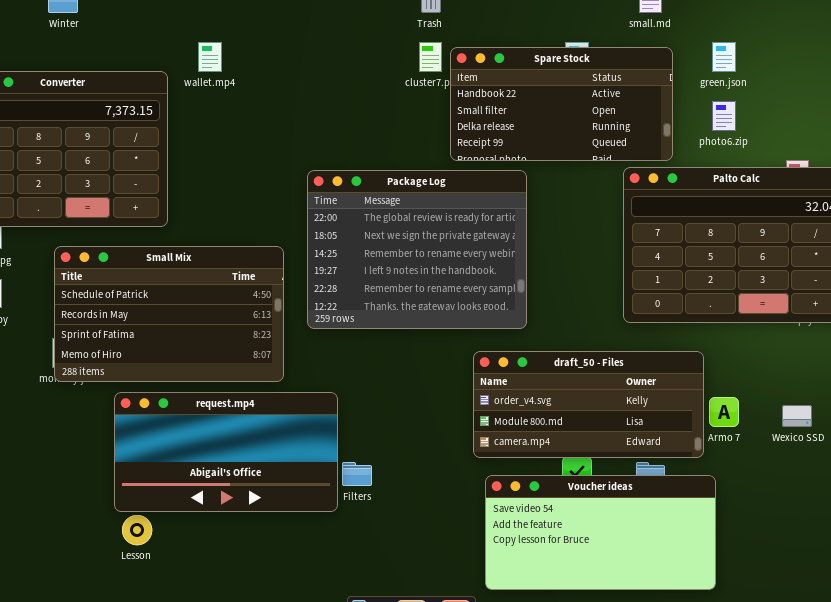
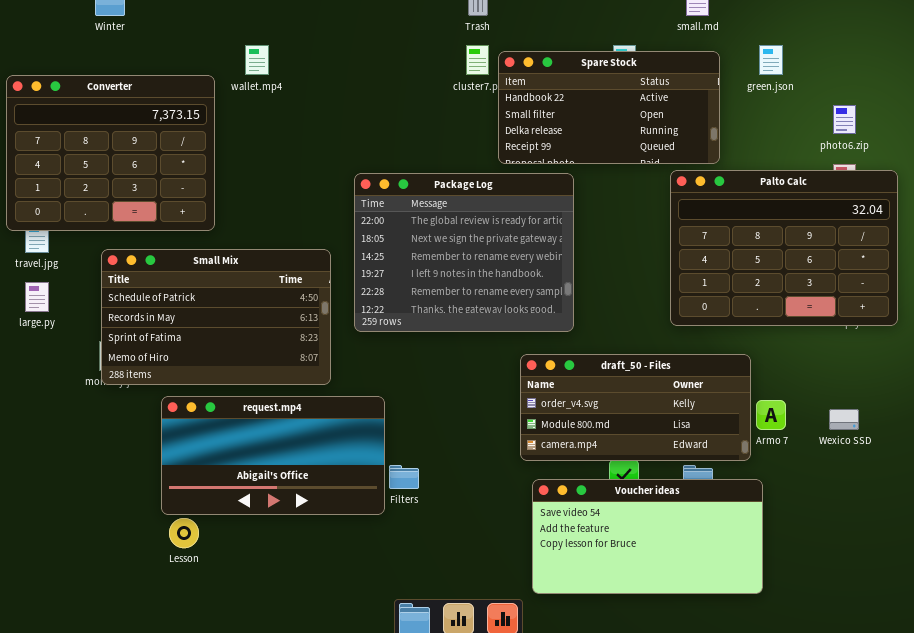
photo6.zip: [712,101,736,131] -> [833,105,856,134], moved

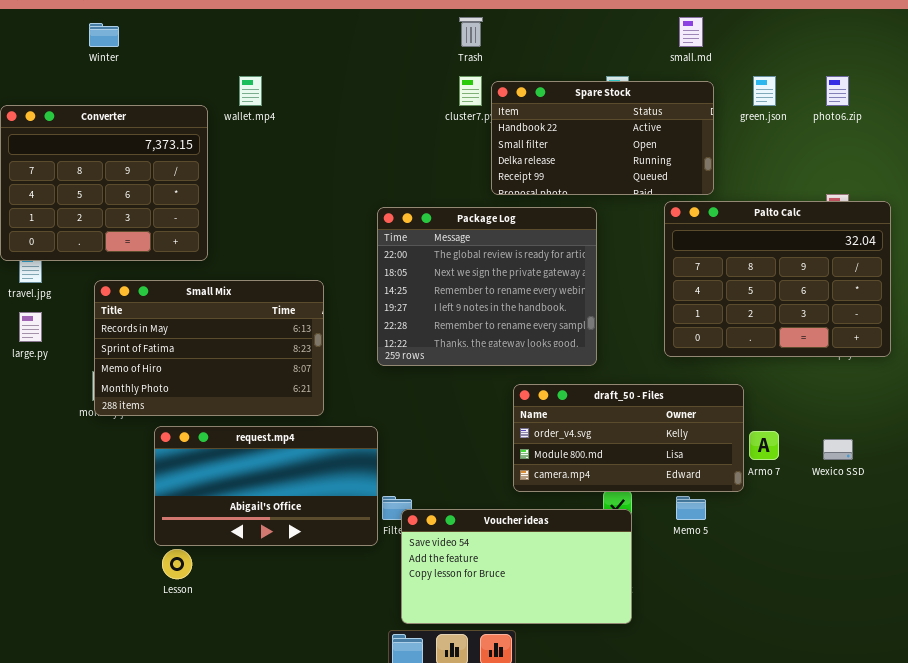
photo6.zip: [833,105,856,134] -> [826,76,849,106], moved
Package Log: [354,173,574,332] -> [377,207,597,366], moved
Small Mix: [101,249,331,385] -> [94,280,324,416], scrolled down 1 row
Voucher ideas: [532,479,763,594] -> [401,509,632,624], moved

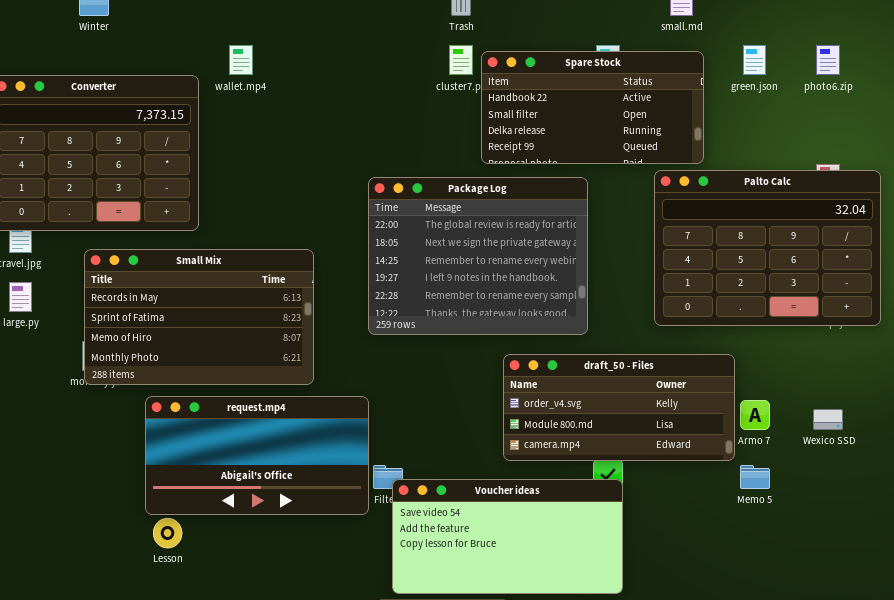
Memo 5: [676,496,706,520] -> [740,465,770,489], moved

